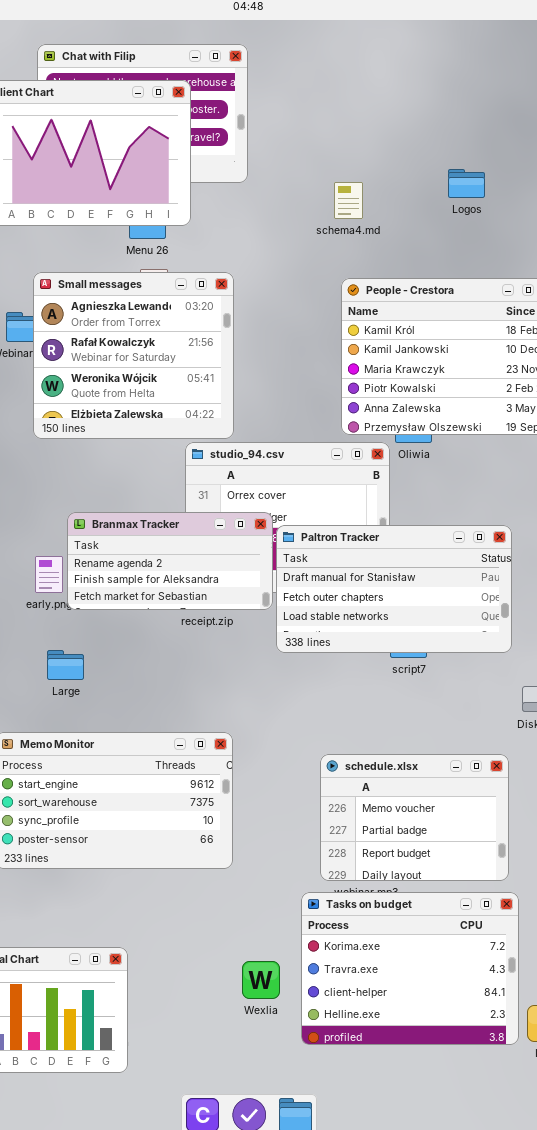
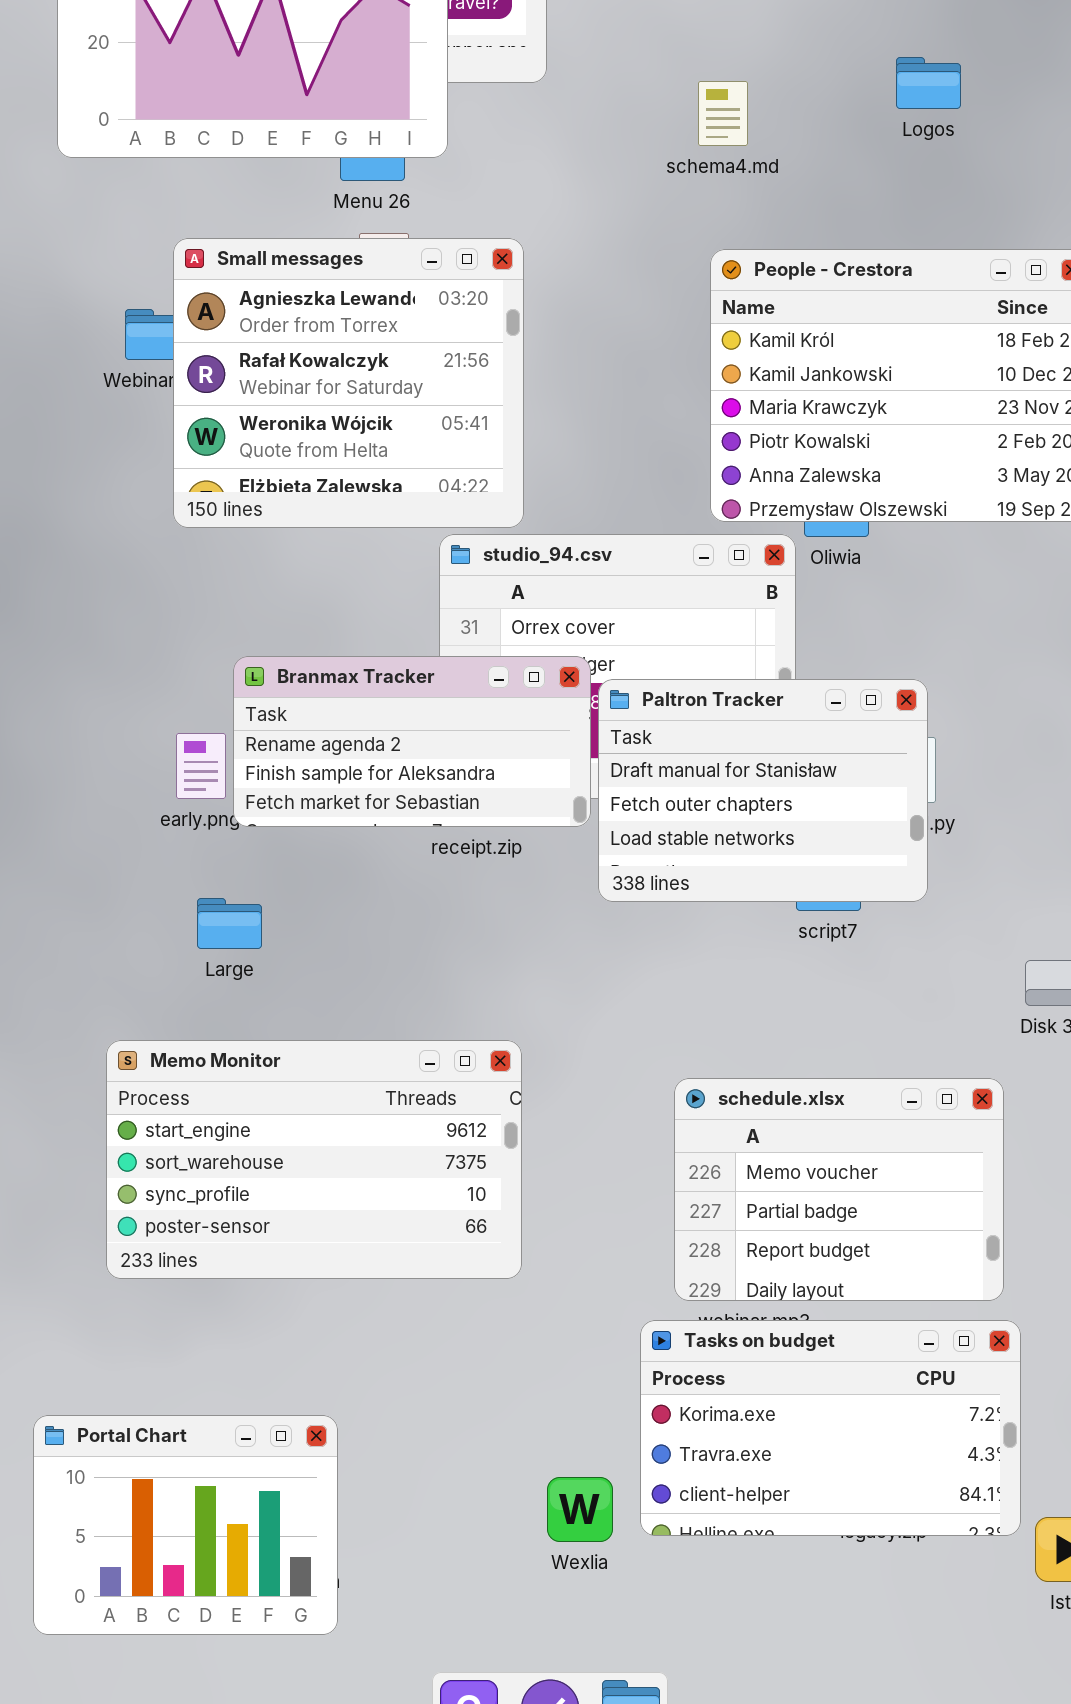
Paltron Tracker: [276,525,512,653] -> [598,679,928,902], resized
Tasks on budget: [301,892,519,1045] -> [640,1320,1021,1536], resized
Wexlia: [242,961,280,999] -> [547,1477,613,1542], moved

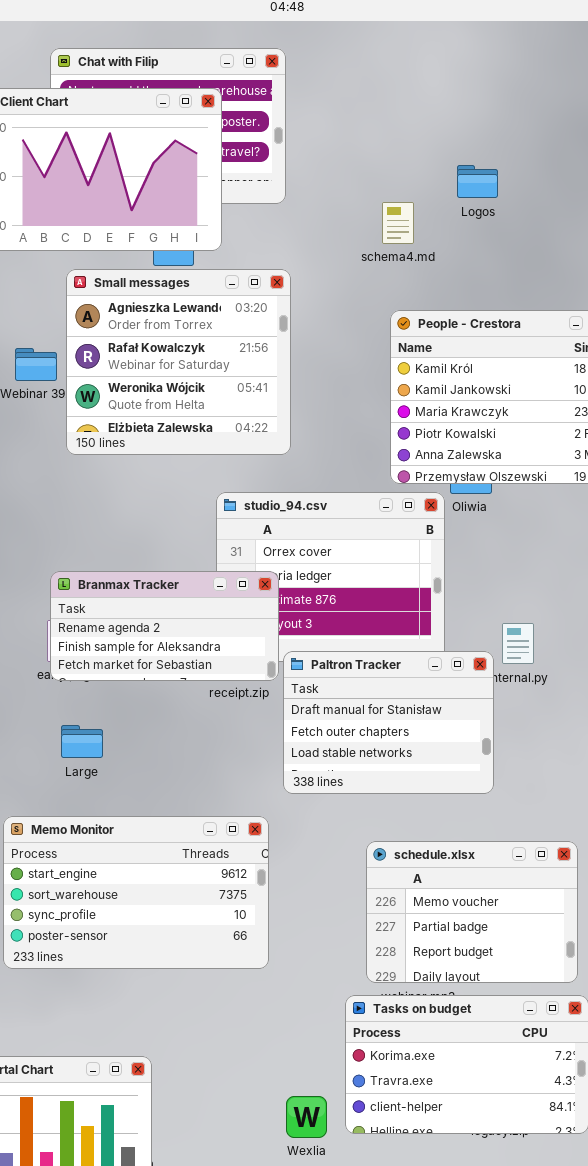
Logos: [896,57,961,109] -> [457,165,498,198], moved
Small messages: [173,238,524,528] -> [66,269,291,455], moved
Branmax Tracker: [233,656,591,827] -> [50,571,279,681], moved
Paltron Tracker: [598,679,928,902] -> [283,651,494,794], moved

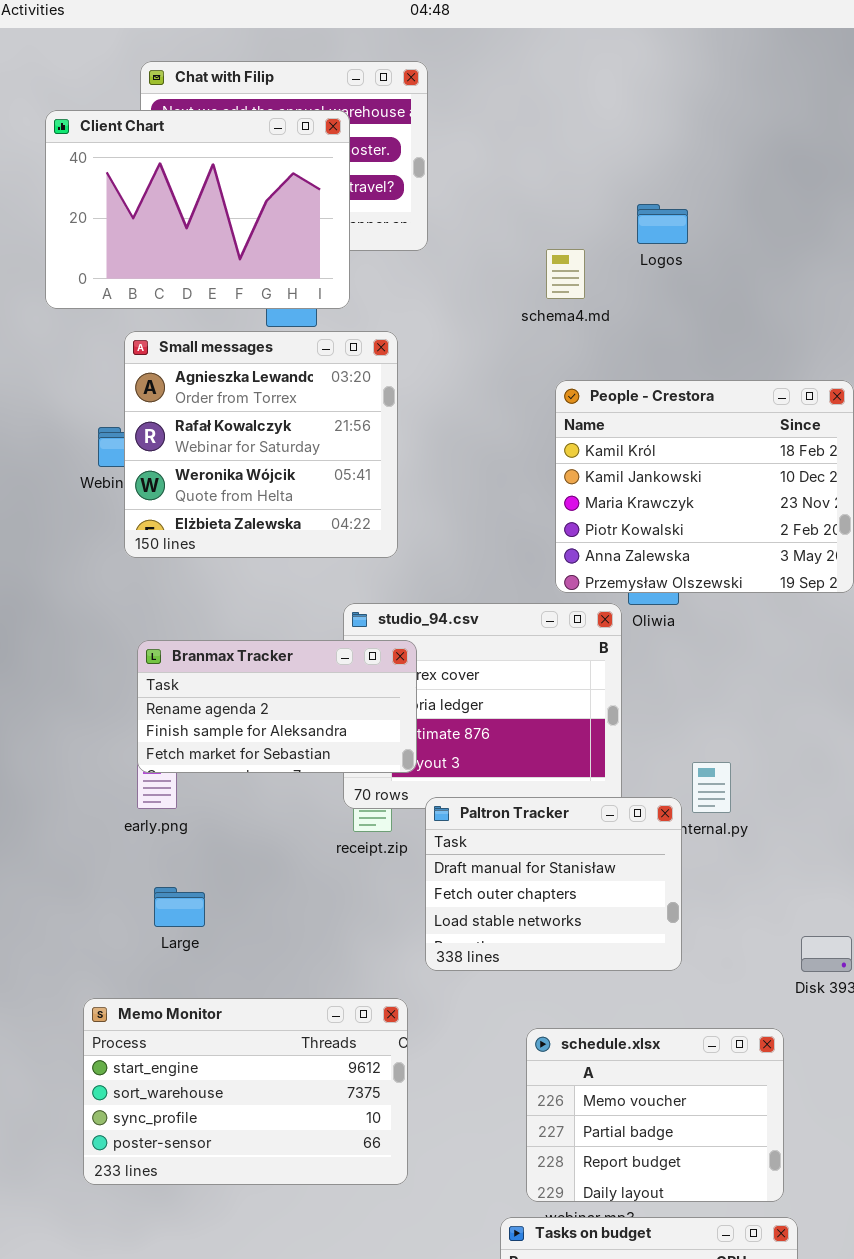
Small messages: [66,269,291,455] -> [124,331,398,558], moved
Branmax Tracker: [50,571,279,681] -> [137,640,417,773], moved

